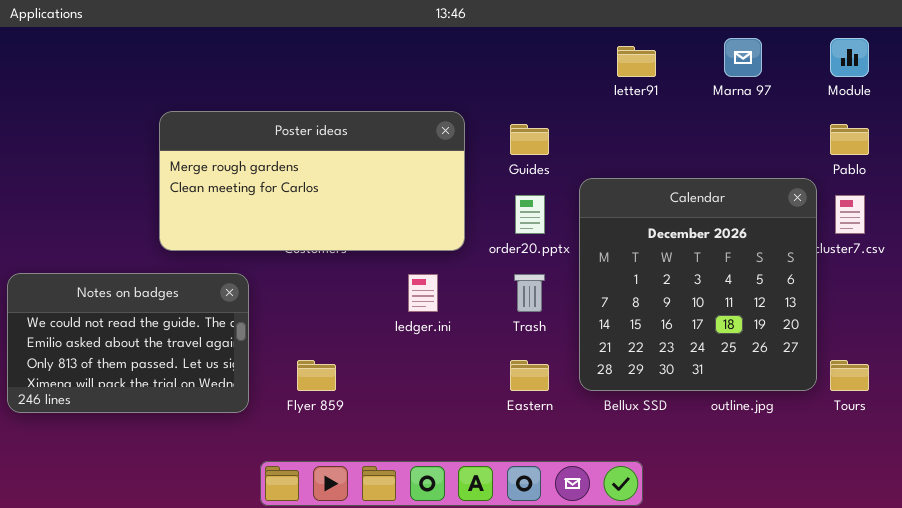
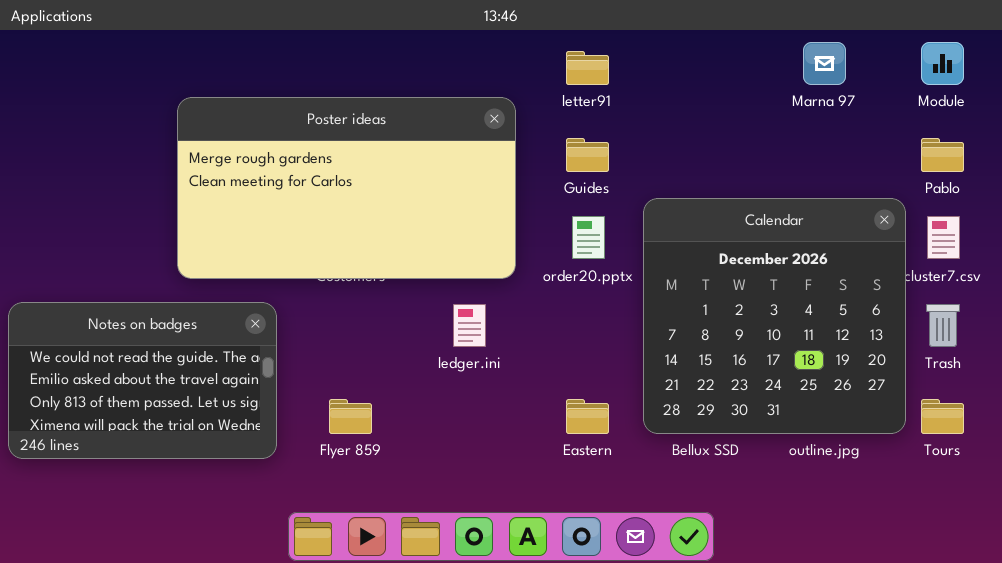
letter91: [617,46,656,77] -> [566,51,609,85], moved
Poster ideas: [159,111,465,251] -> [177,97,516,279], resized
Trash: [514,274,545,312] -> [926,304,960,347], moved

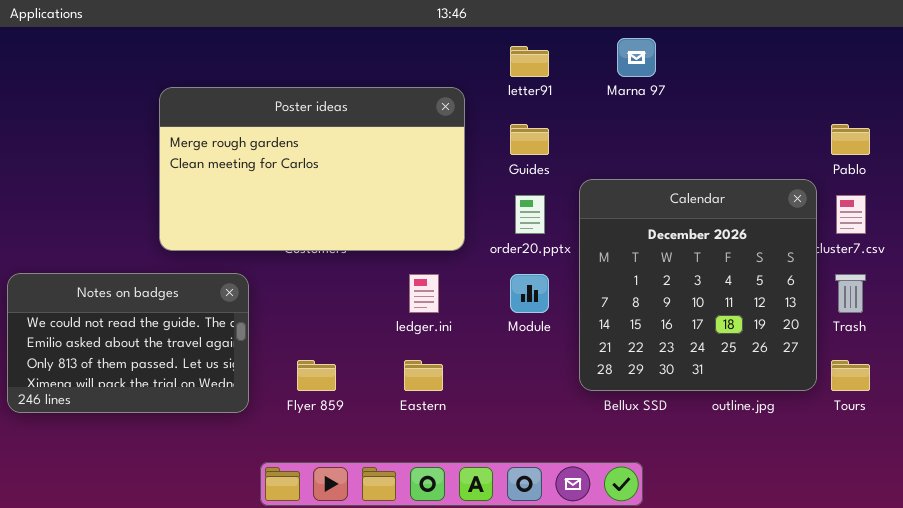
Marna 97: [803,42,846,85] -> [617,38,656,77], moved
Module: [921,42,964,85] -> [510,274,549,313], moved
Eastern: [566,399,609,434] -> [404,360,443,391], moved

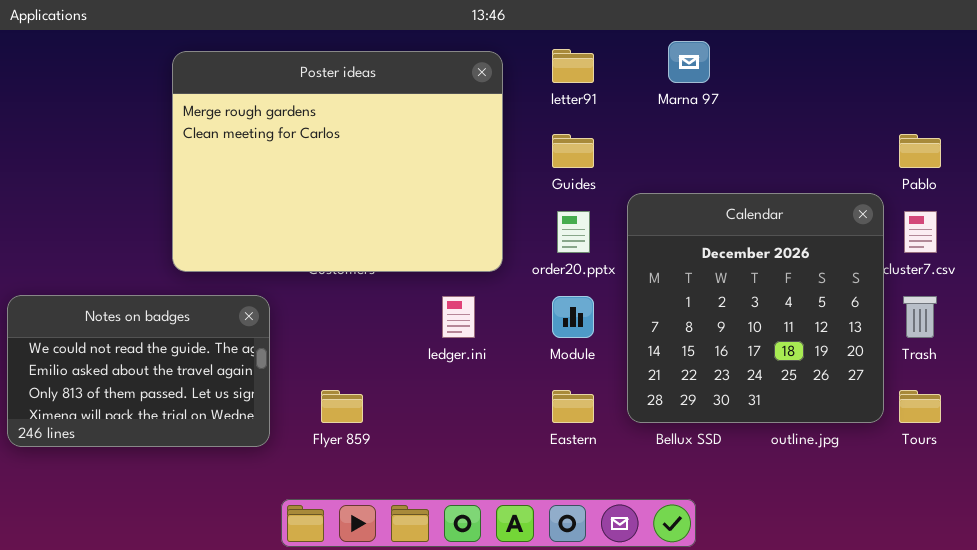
Poster ideas: [159,87,465,251] -> [172,51,503,272], resized
Eastern: [404,360,443,391] -> [552,390,594,423], moved

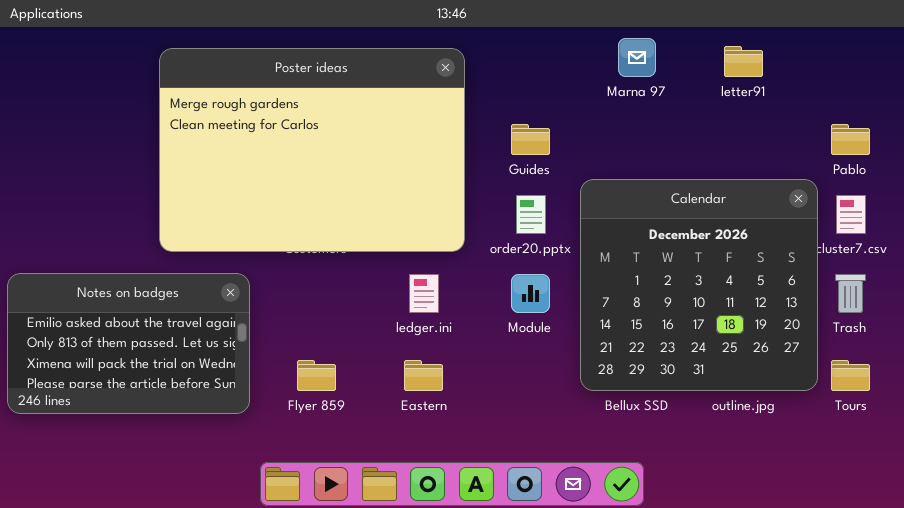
letter91: [552,49,594,83] -> [724,46,763,77], moved
Notes on badges: [7,295,270,447] -> [7,273,250,414], scrolled down 1 row
Eastern: [552,390,594,423] -> [404,360,443,391], moved

